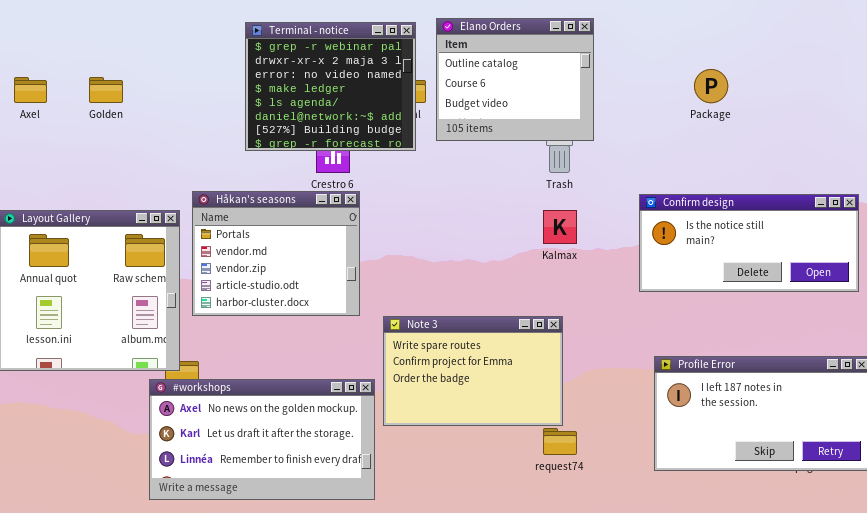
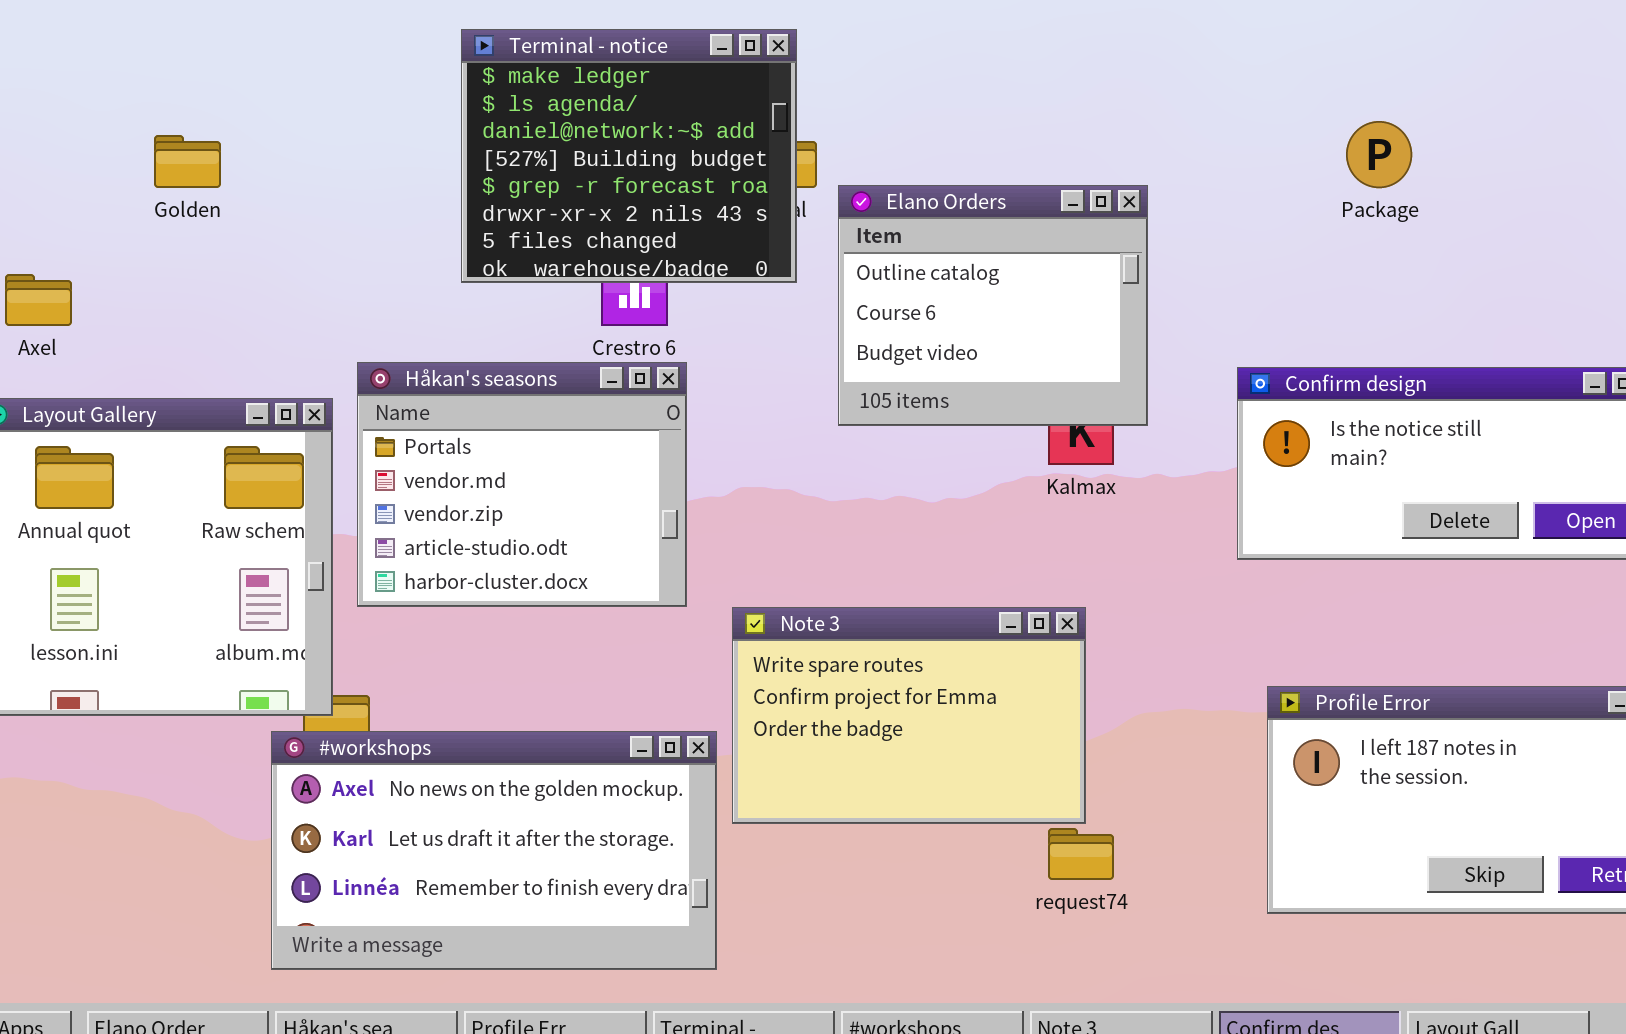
Elano Orders: [436,18,594,141] -> [838,185,1148,426], moved
Terminal - notice: [245,22,416,151] -> [461,29,797,283], scrolled down 3 rows
Axel: [14,77,47,103] -> [5,274,72,326], moved

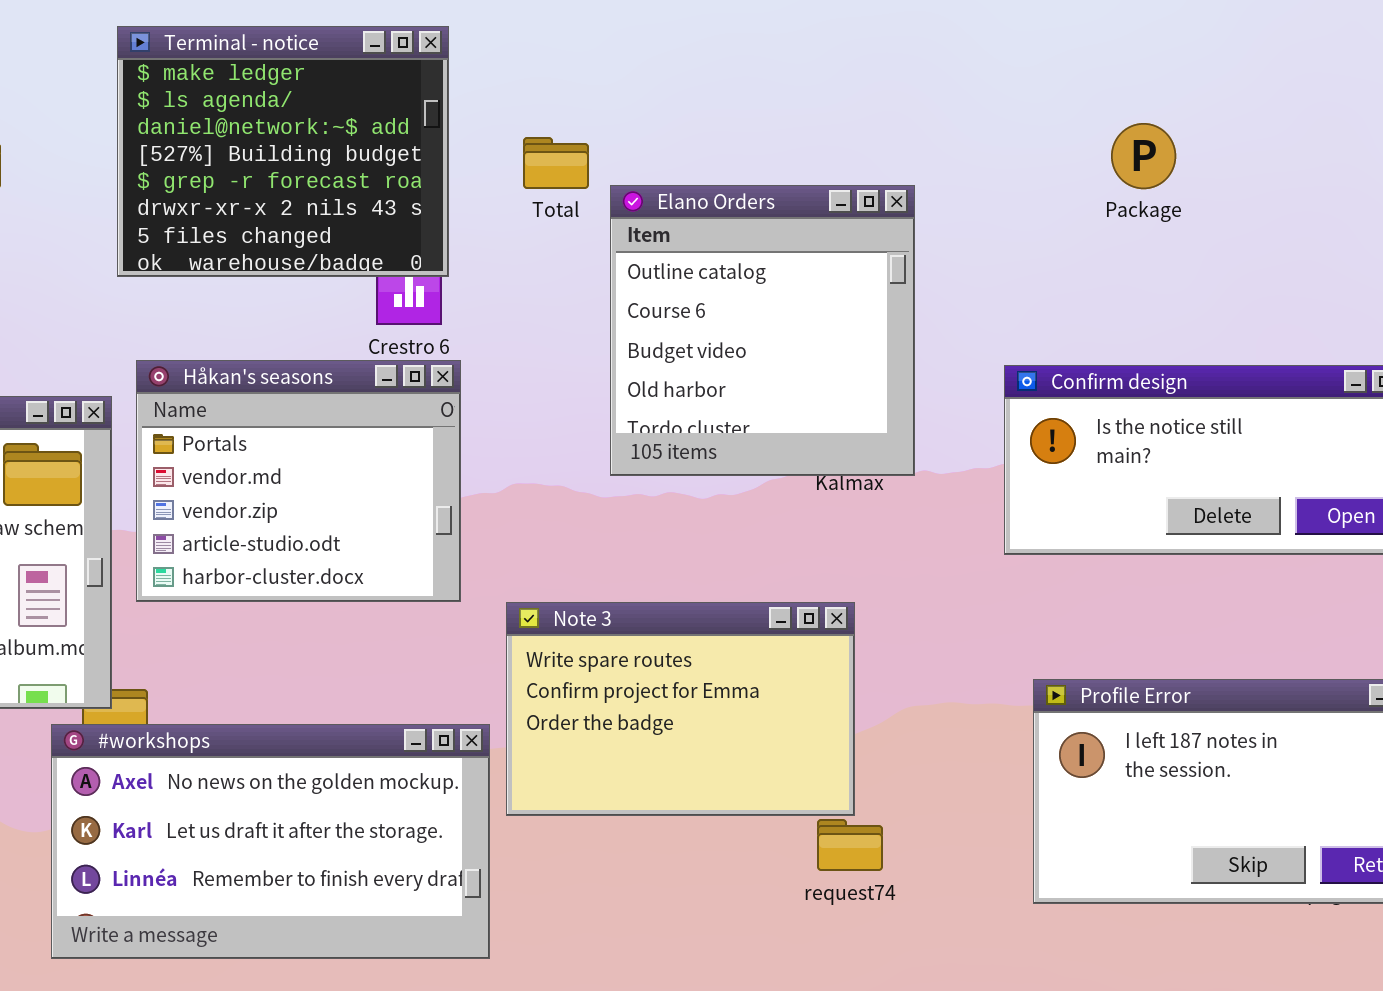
Terminal - notice: [461,29,797,283] -> [117,26,449,277], moved
Elano Orders: [838,185,1148,426] -> [610,185,915,476], resized

